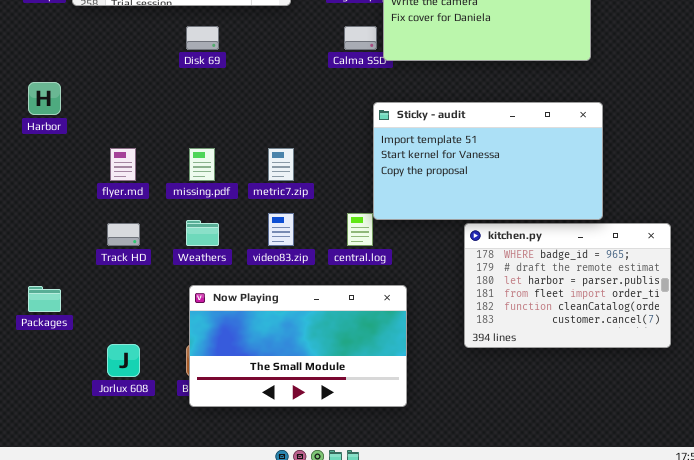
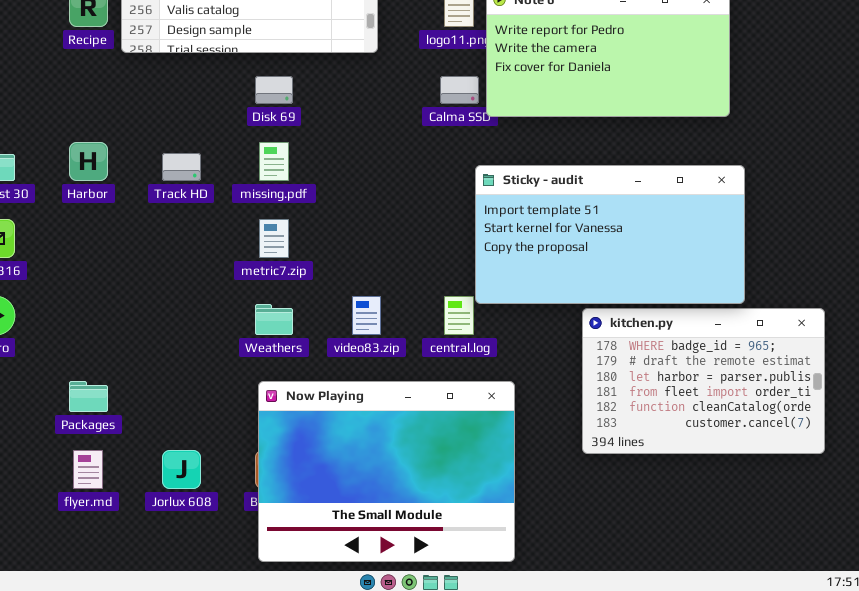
flyer.md: [110,148,136,181] -> [73,450,103,489], moved
missing.pdf: [189,148,215,181] -> [259,142,289,181], moved
metric7.zip: [268,148,294,181] -> [259,219,289,258], moved
Track HD: [107,223,140,246] -> [162,153,201,181], moved
Now Playing: [189,285,407,407] -> [258,381,515,562], resized

